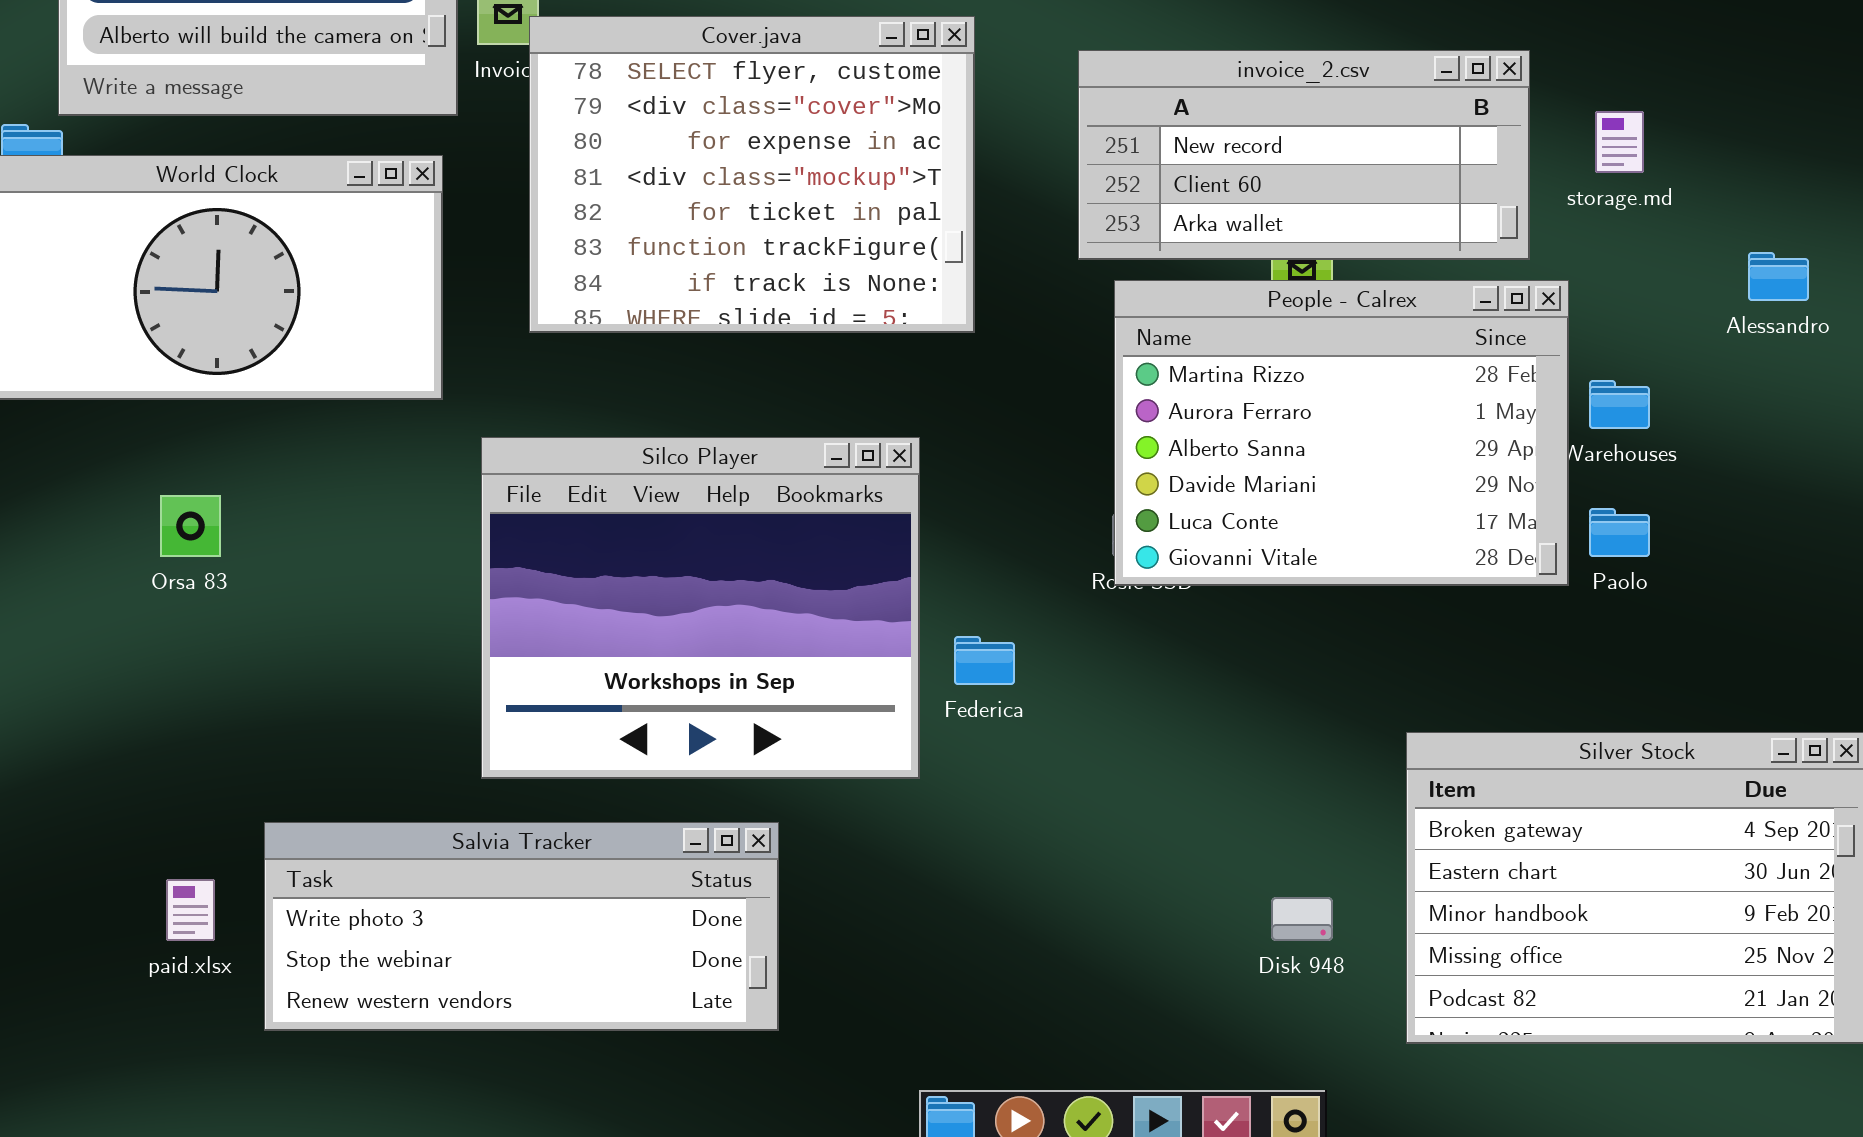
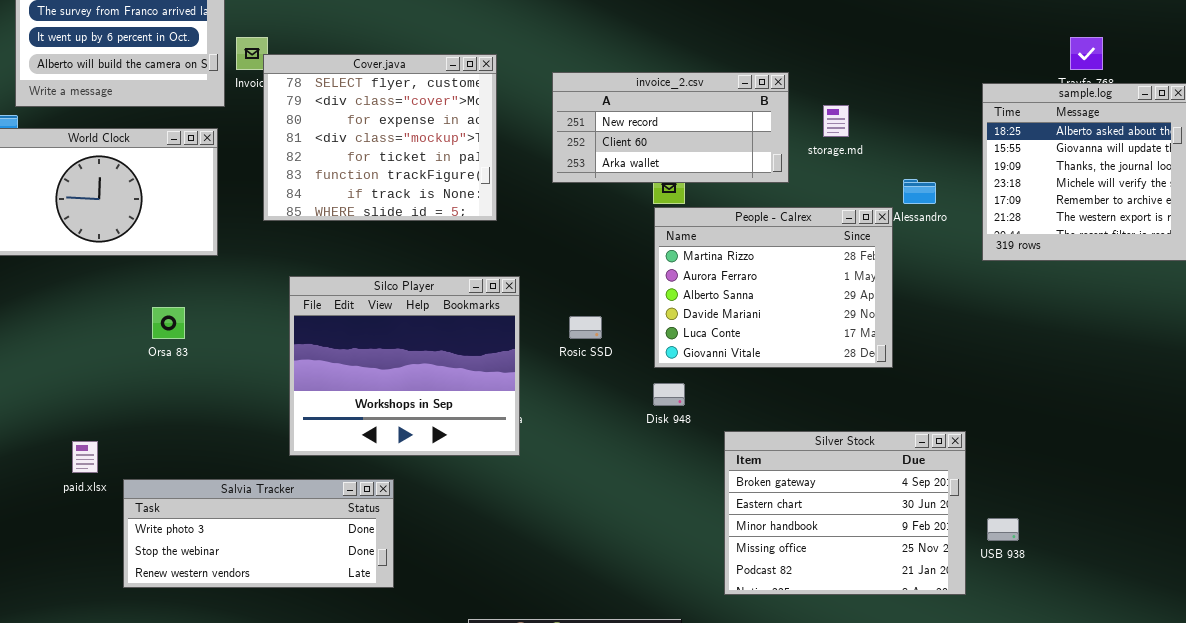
People - Calrex: [1114,280,1569,586] -> [654,207,893,368], moved
Silco Player: [481,437,920,779] -> [289,276,520,456], moved
Orsa 83: [160,495,221,557] -> [152,307,185,339], moved
paid.xlsx: [166,879,215,941] -> [72,441,98,473], moved
Disk 948: [1271,897,1333,941] -> [653,383,685,406], moved

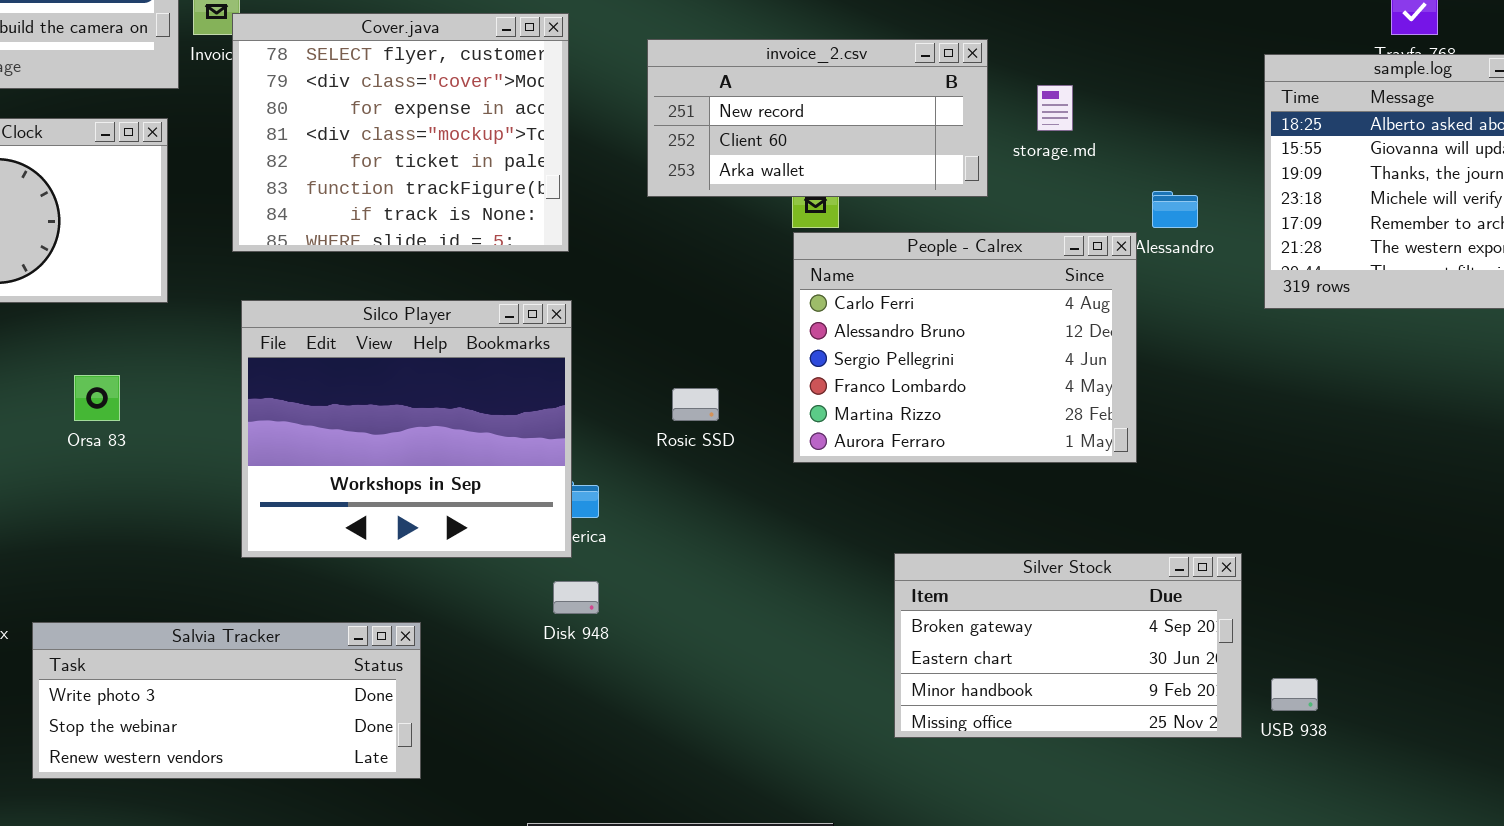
People - Calrex: [654,207,893,368] -> [793,232,1137,463], scrolled up 4 rows
Silco Player: [289,276,520,456] -> [241,300,572,558], moved
Disk 948: [653,383,685,406] -> [553,581,599,614], moved
Silver Stock: [724,431,966,595] -> [894,553,1242,738], resized

